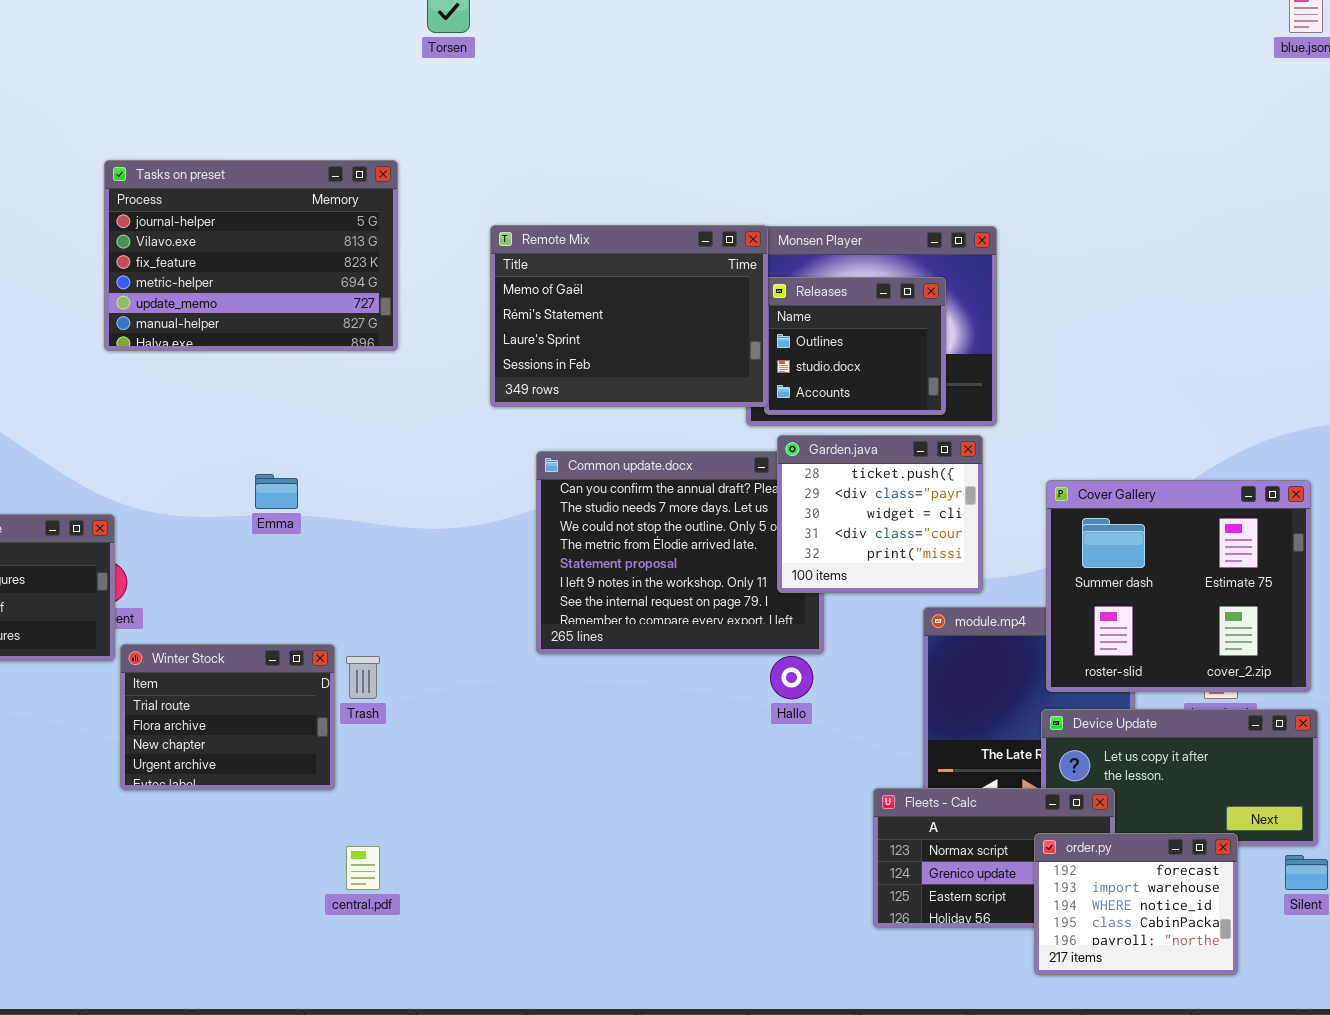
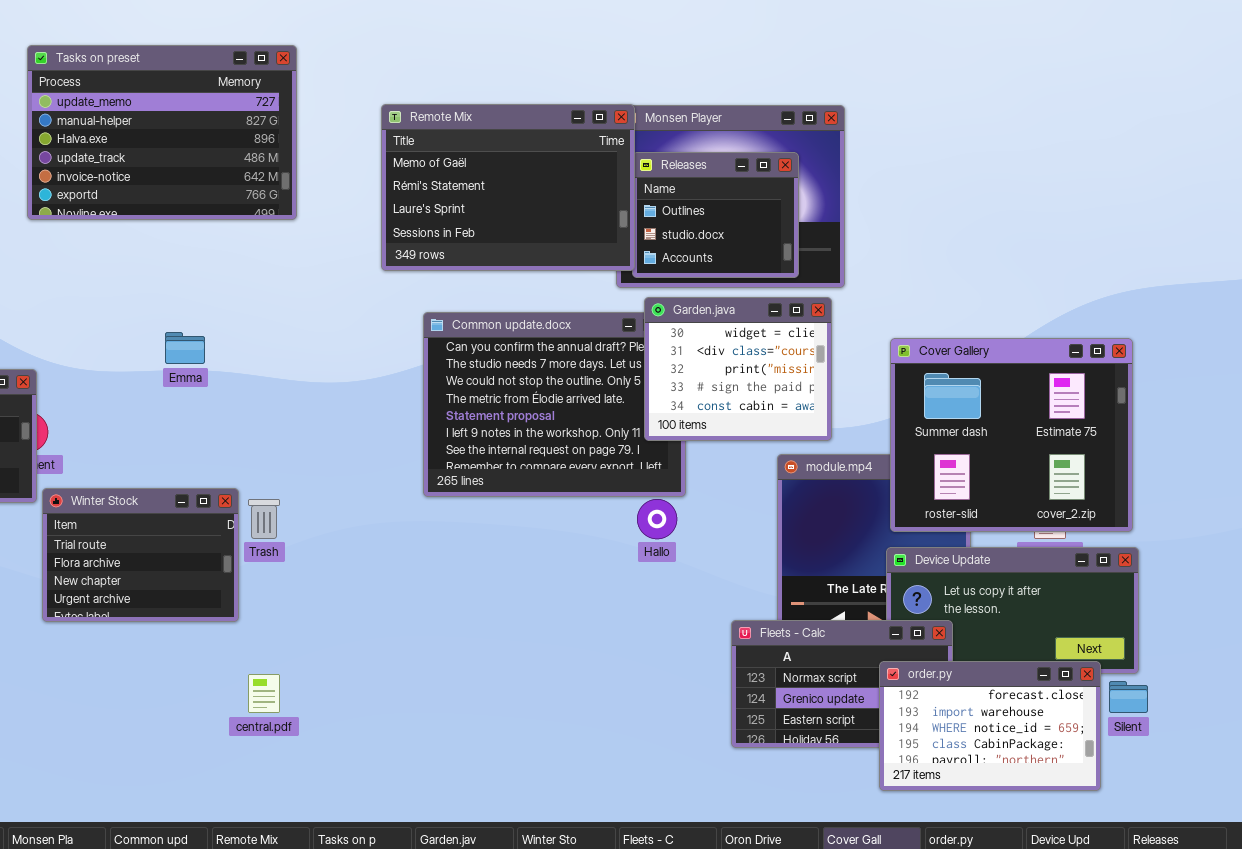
Tasks on preset: [104,160,398,351] -> [27,45,297,220], scrolled down 4 rows
Garden.java: [777,435,983,593] -> [644,297,832,441], scrolled down 2 rows
order.py: [1034,833,1238,975] -> [879,661,1101,791], resized

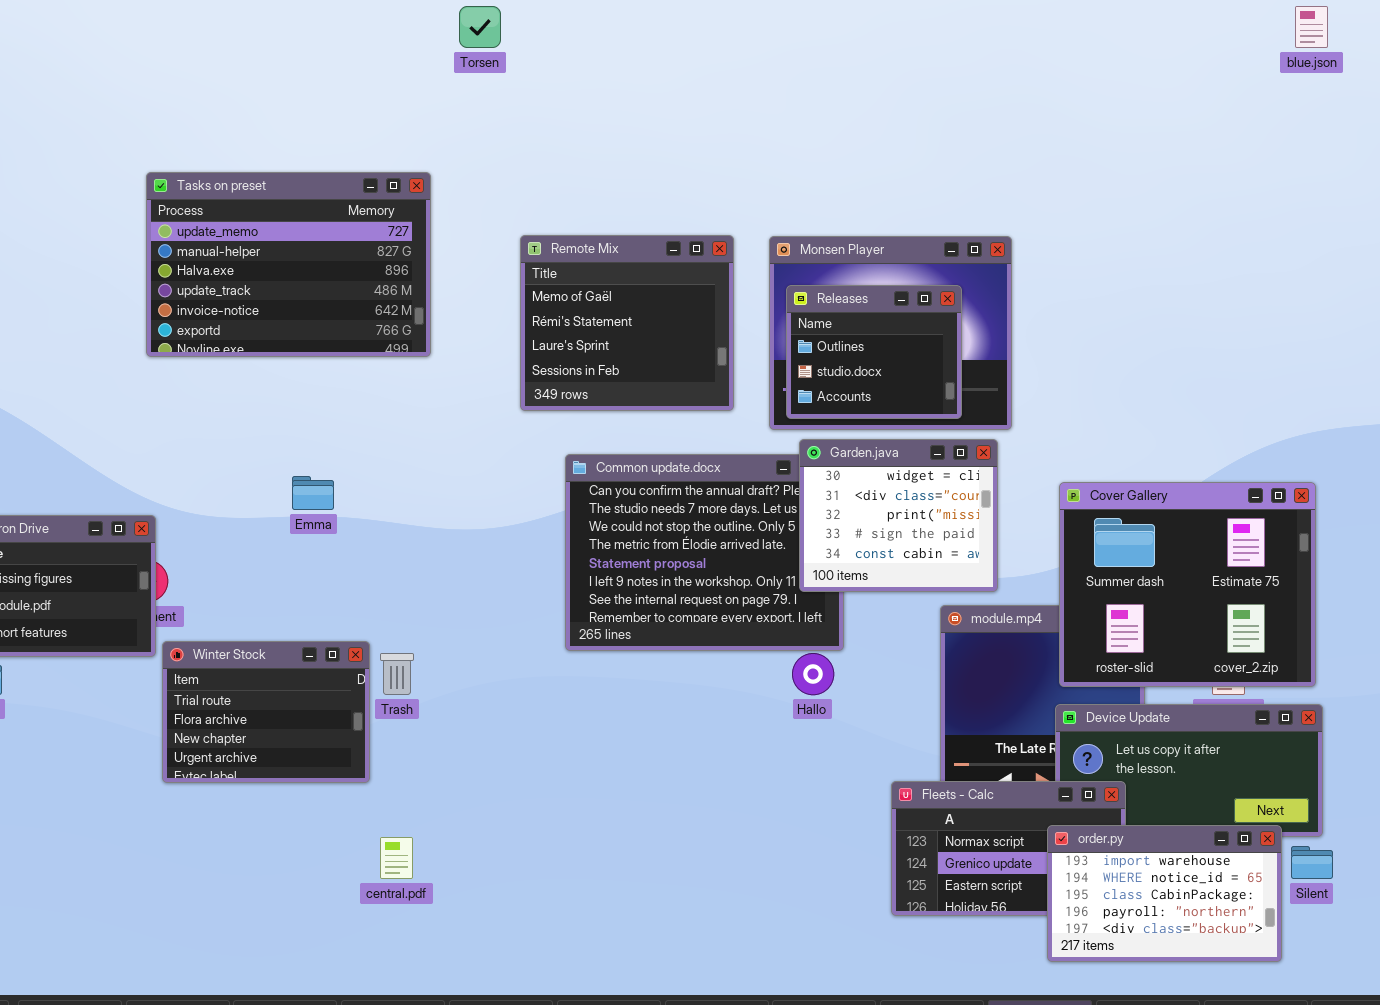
Remote Mix: [381,104,635,271] -> [520,235,734,411], resized
order.py: [879,661,1101,791] -> [1047,825,1282,962], scrolled down 1 row

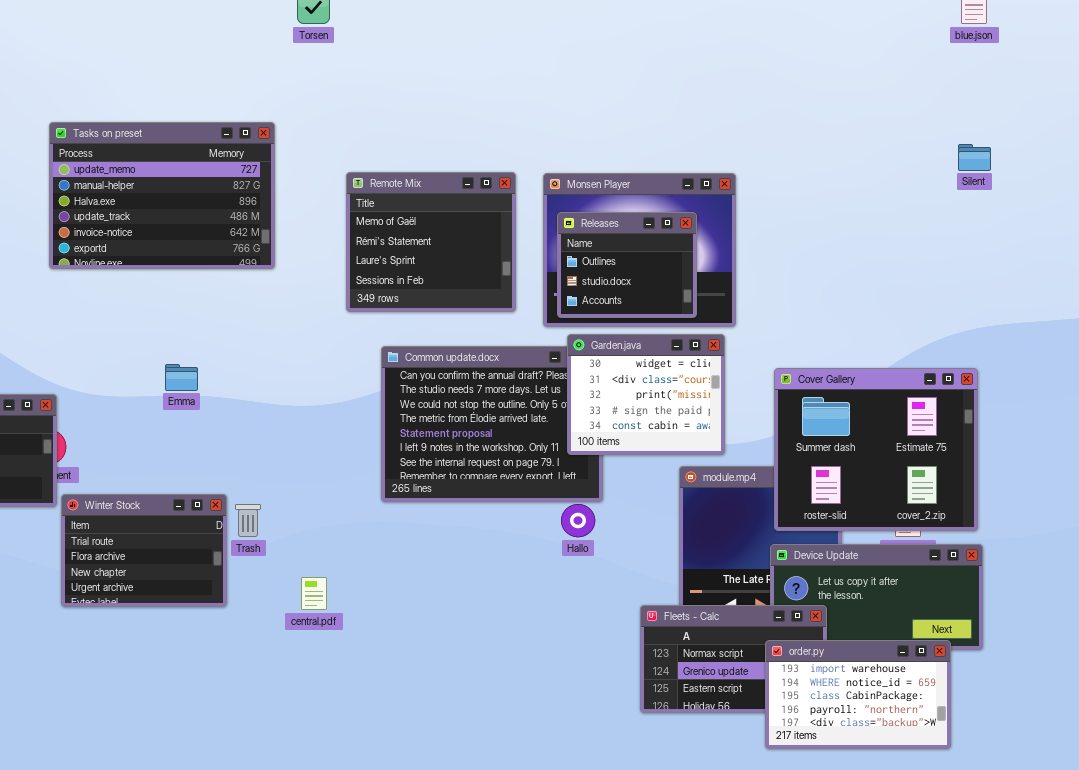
central.pdf: [380,837,413,879] -> [301,577,327,610], moved
Silent: [1291,846,1333,879] -> [958,144,991,171], moved

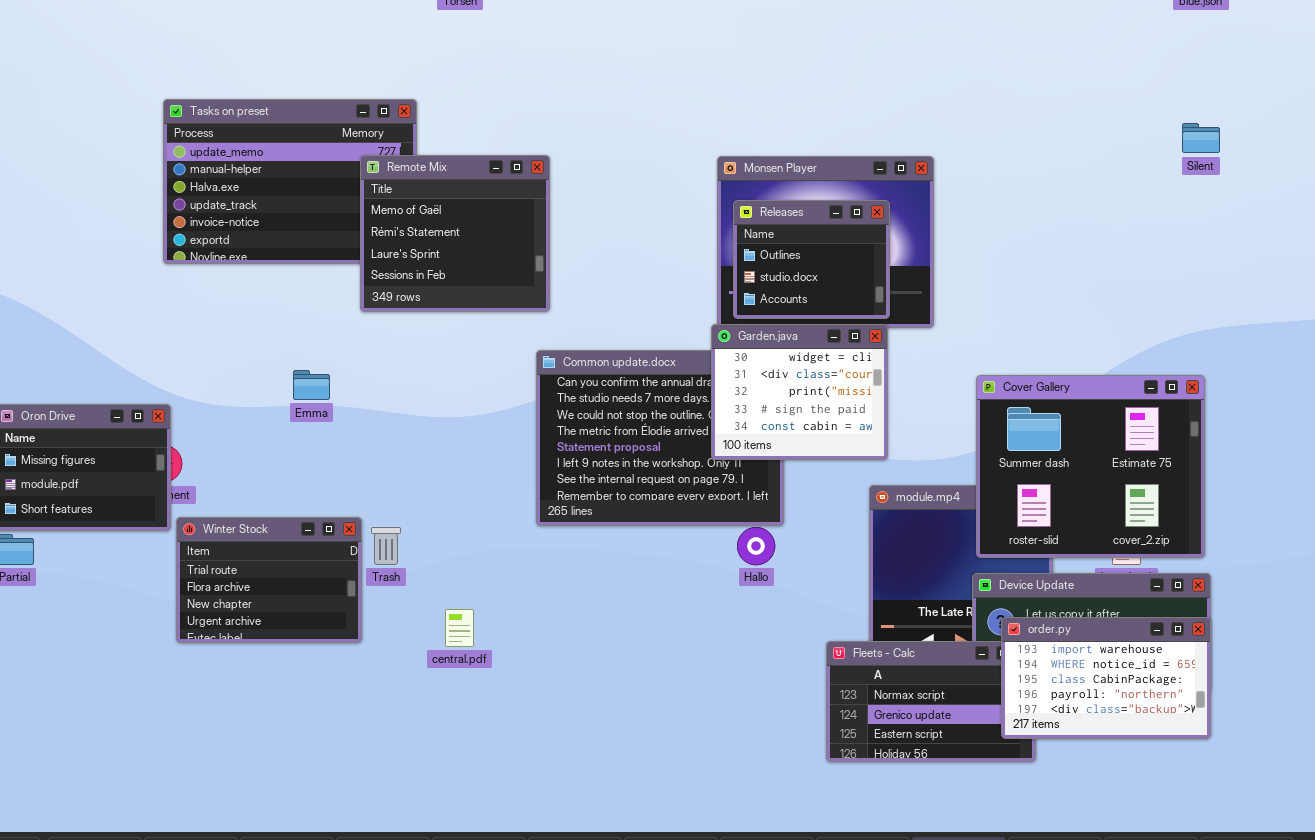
Remote Mix: [346,172,516,312] -> [360,155,550,312], moved
Garden.java: [567,334,725,455] -> [711,324,888,460], moved
order.py: [765,640,951,749] -> [1001,617,1211,739], moved

